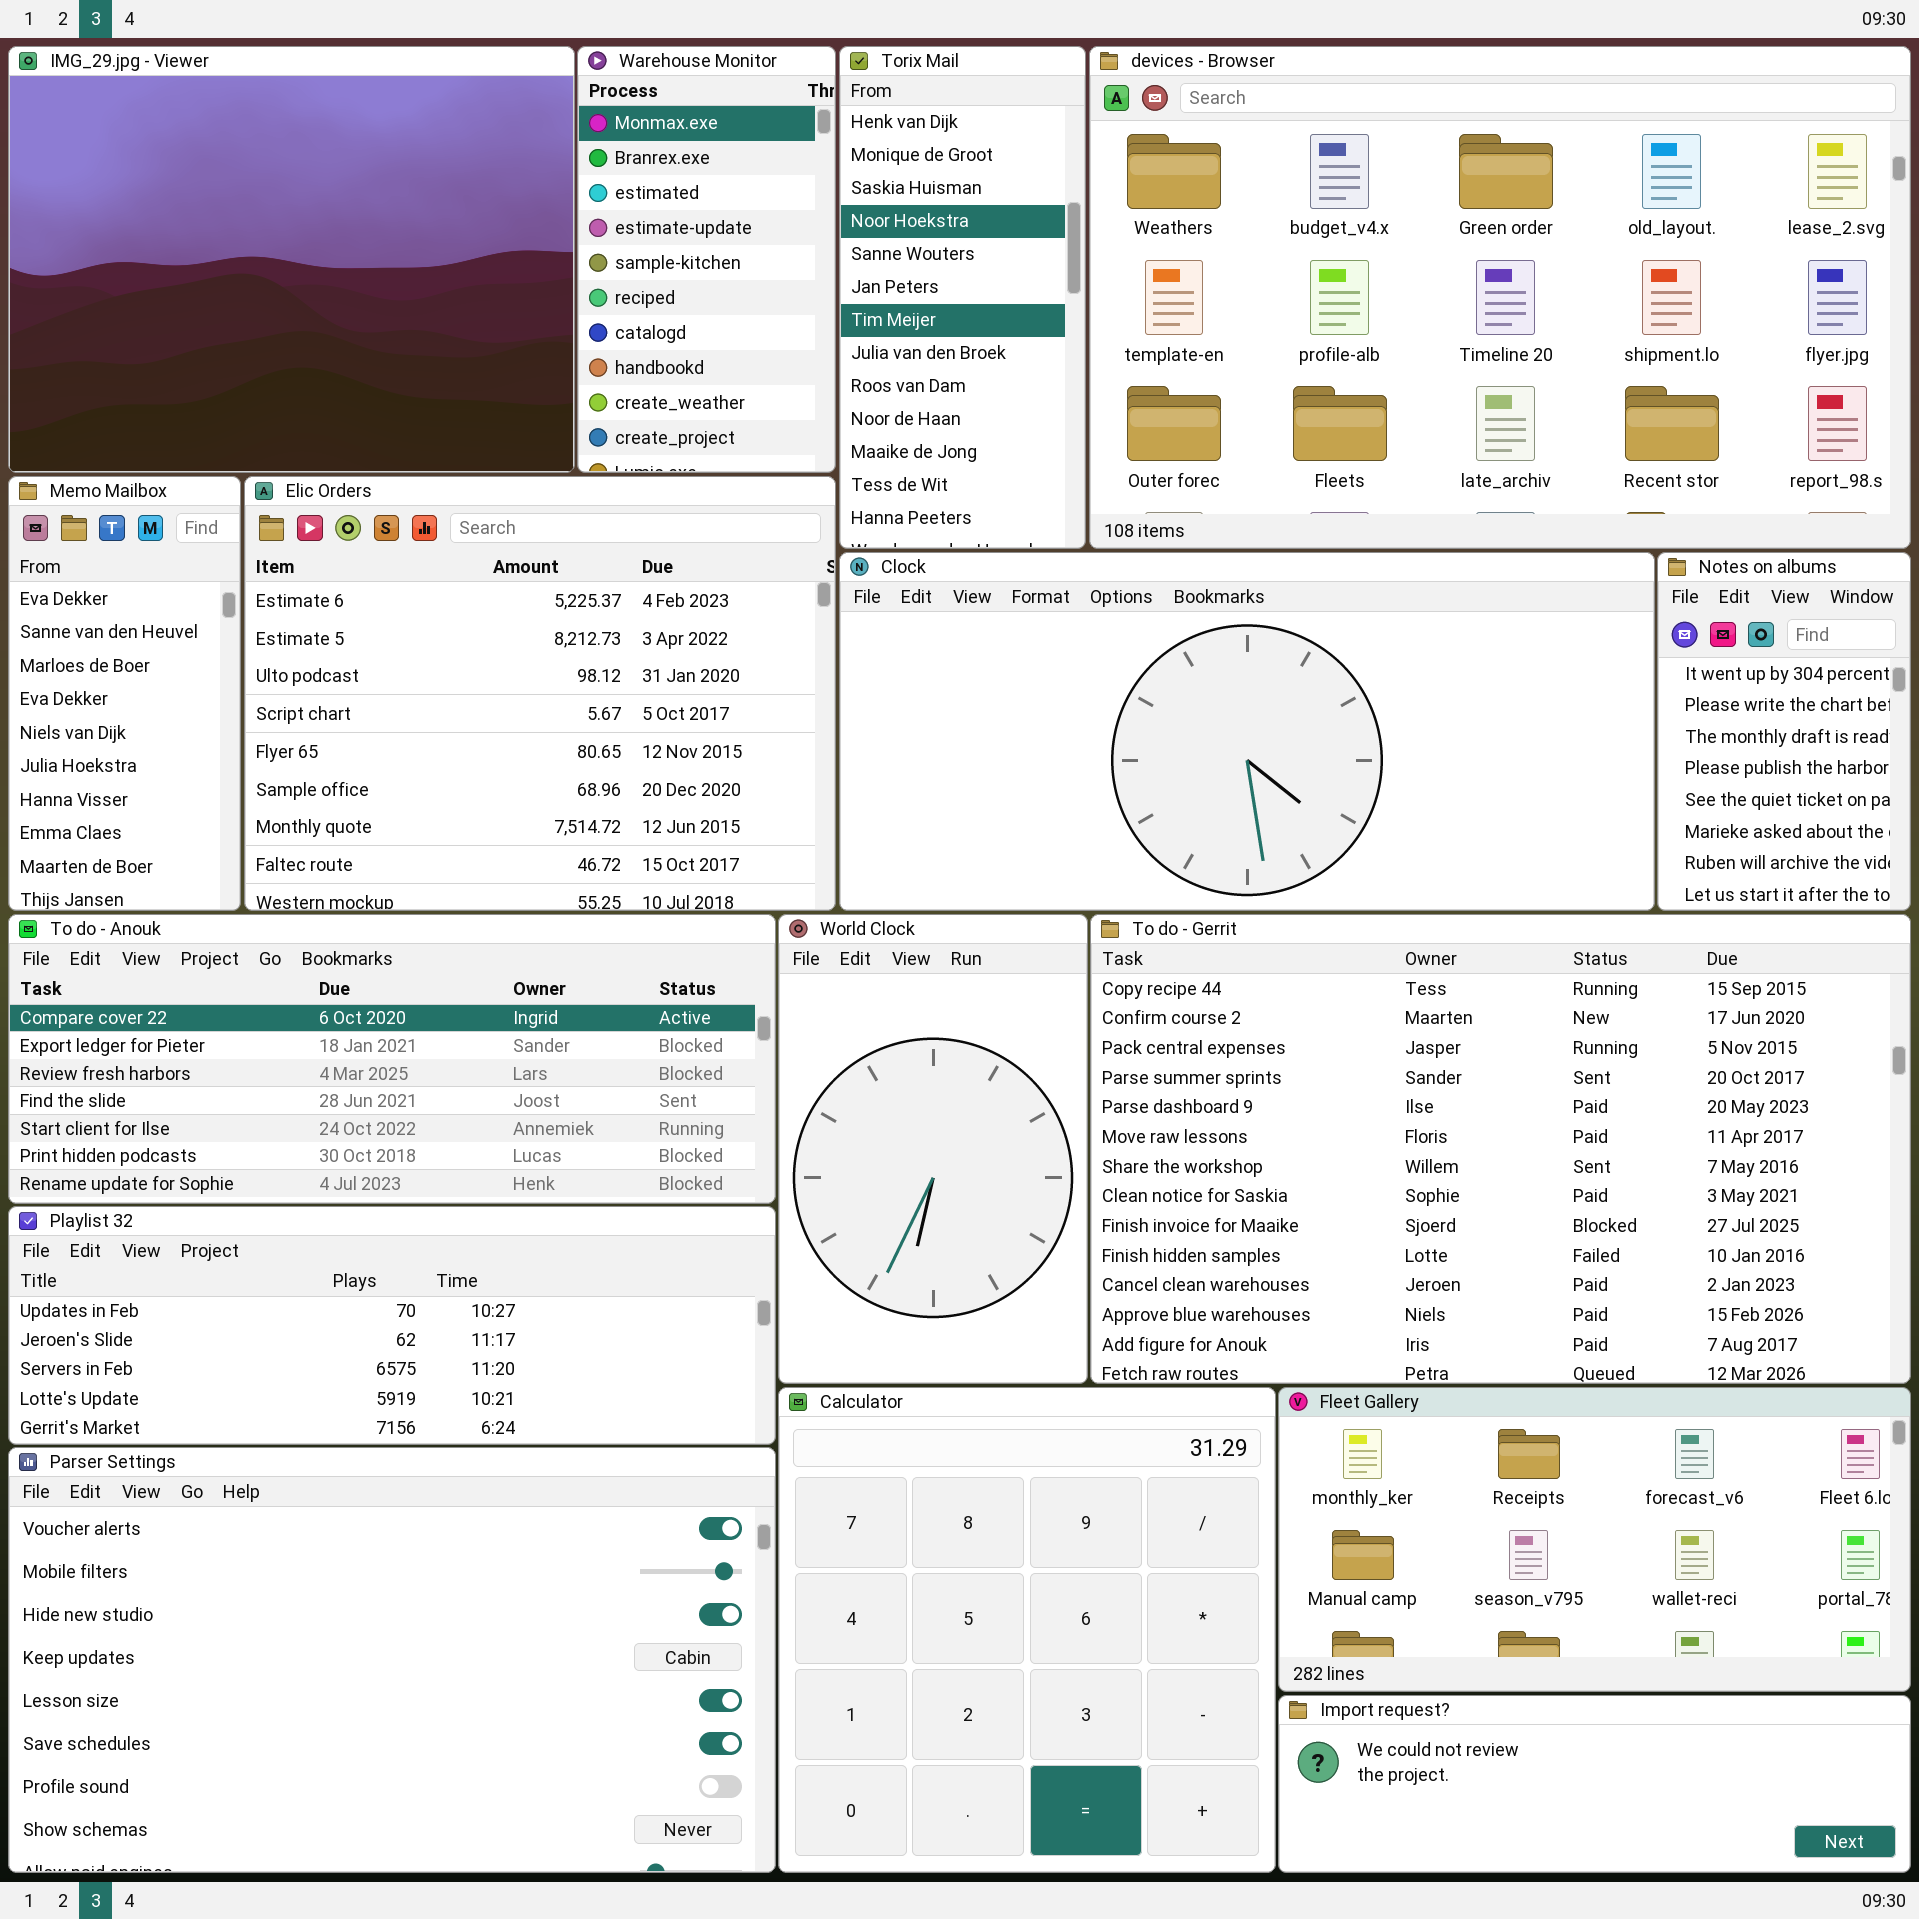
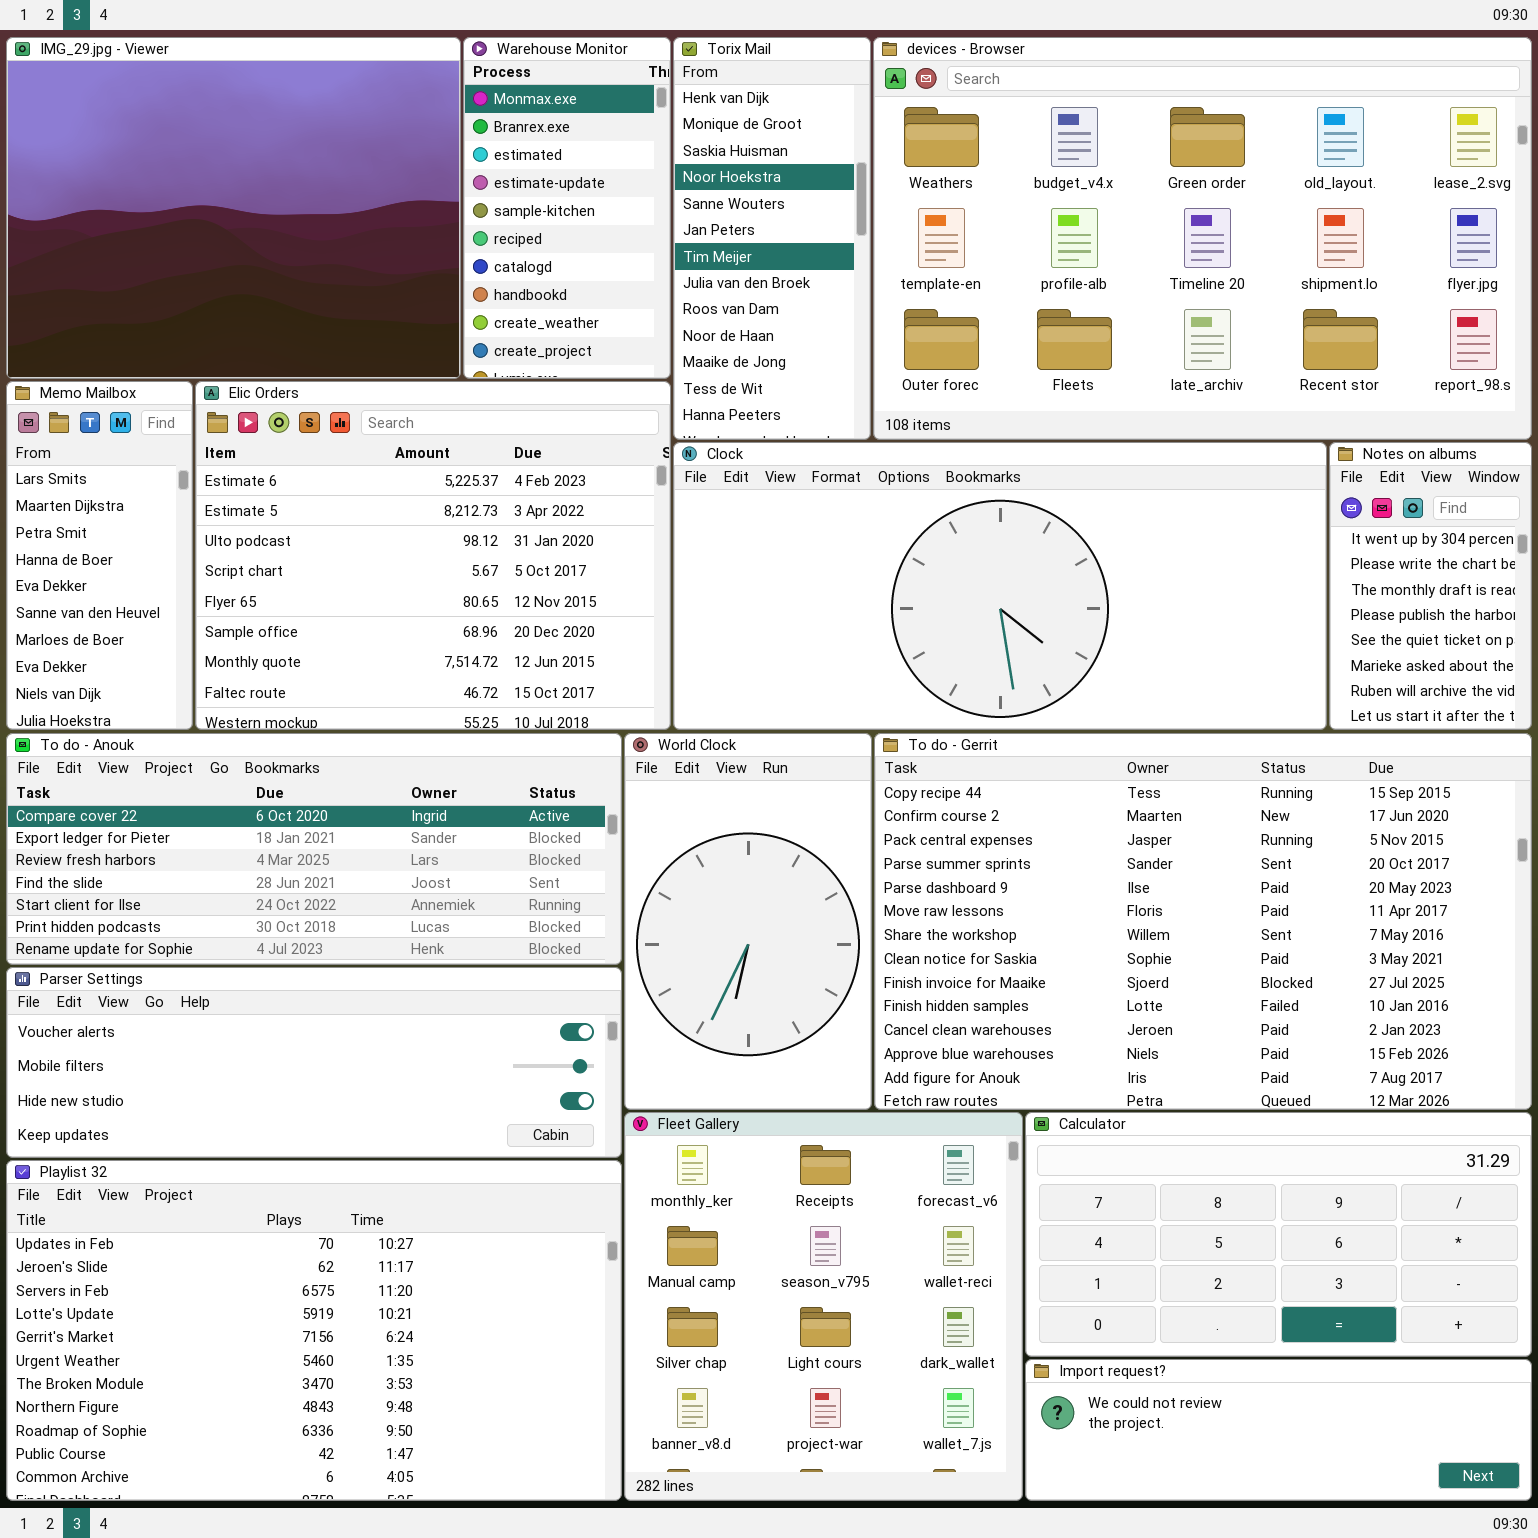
Memo Mailbox: [8,476,241,911] -> [6,381,193,730], scrolled up 4 rows
Playlist 32: [8,1206,776,1445] -> [6,1160,622,1501], moved, resized
Calculator: [778,1387,1276,1873] -> [1025,1112,1532,1357], moved, resized
Fleet Gallery: [1278,1387,1911,1692] -> [624,1112,1023,1501], moved, resized
Parser Settings: [8,1447,776,1873] -> [6,967,622,1158], moved, resized

